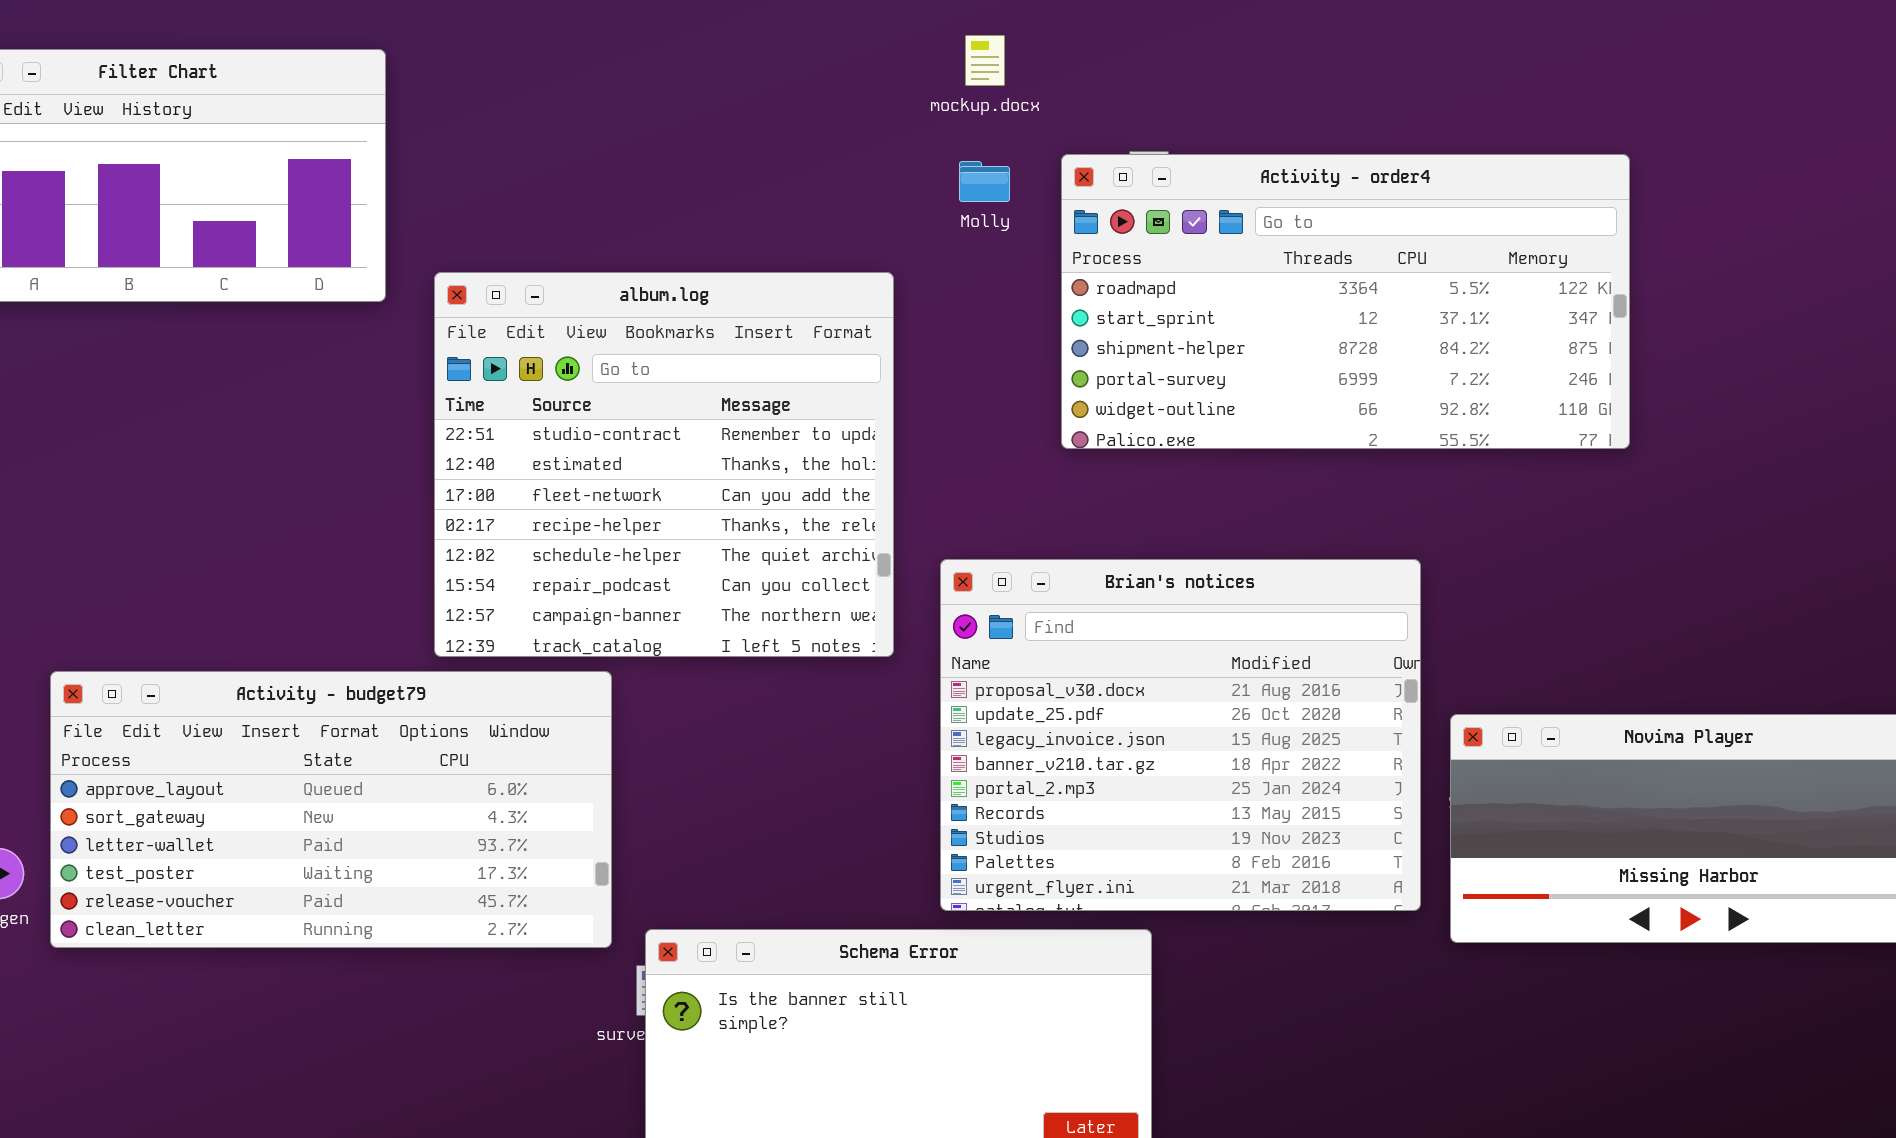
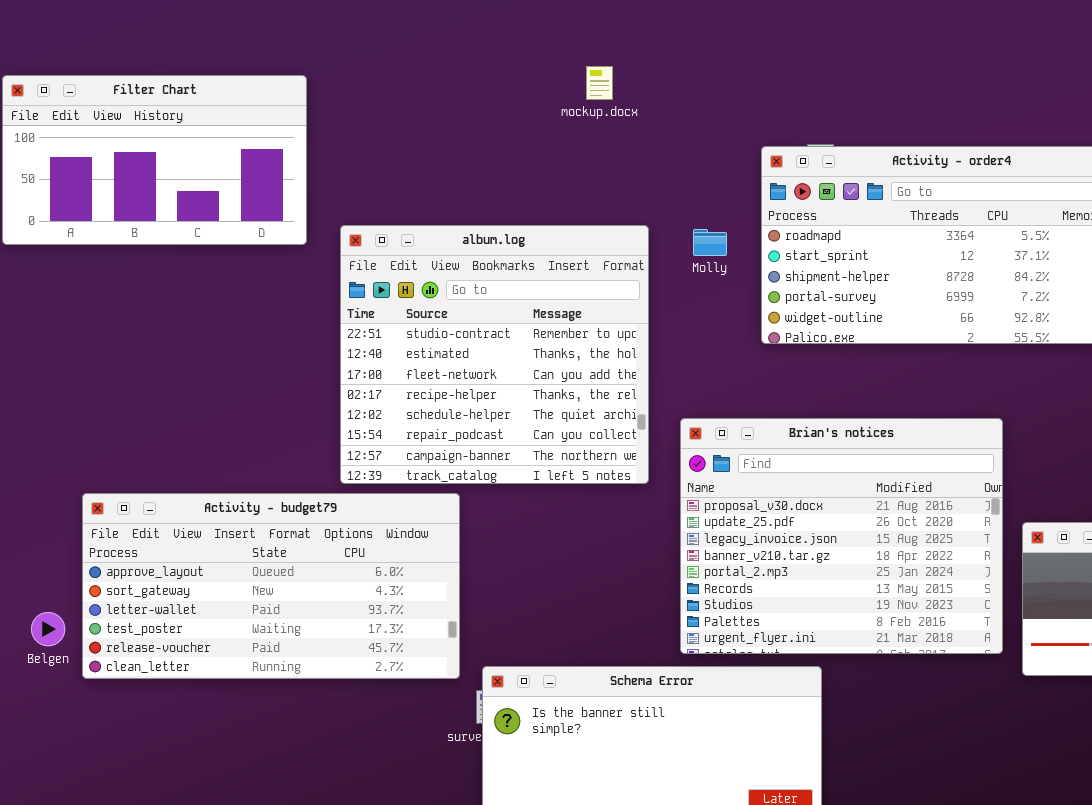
mockup.docx: [965,35,1005,86] -> [586,66,613,100], moved
Molly: [959,161,1010,202] -> [693,229,727,256], moved

